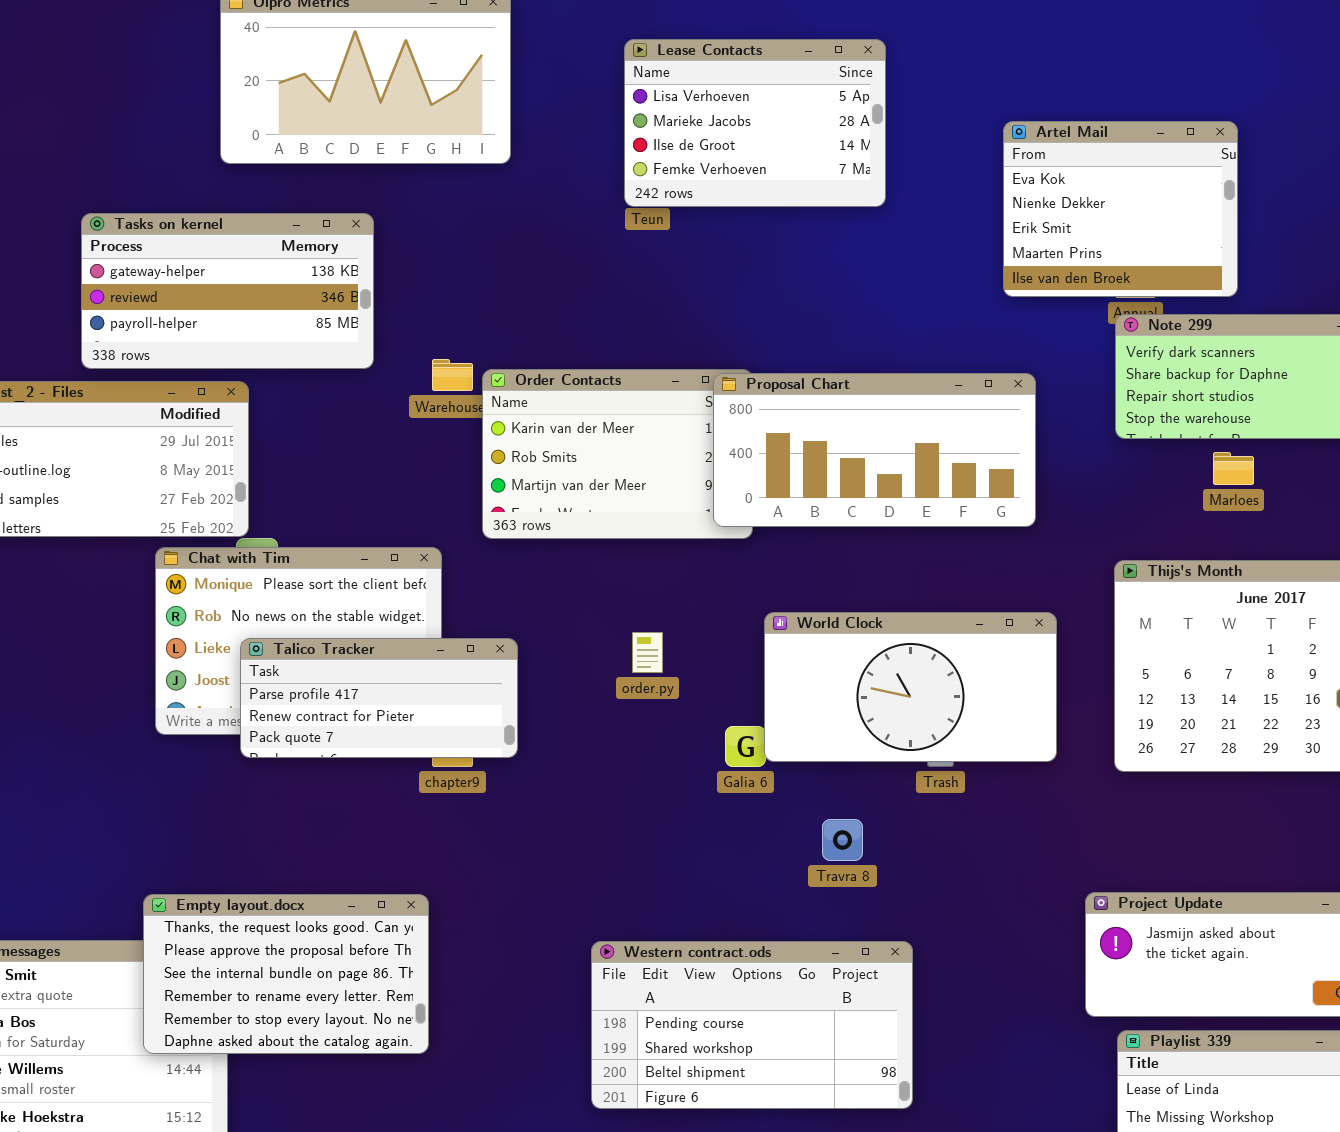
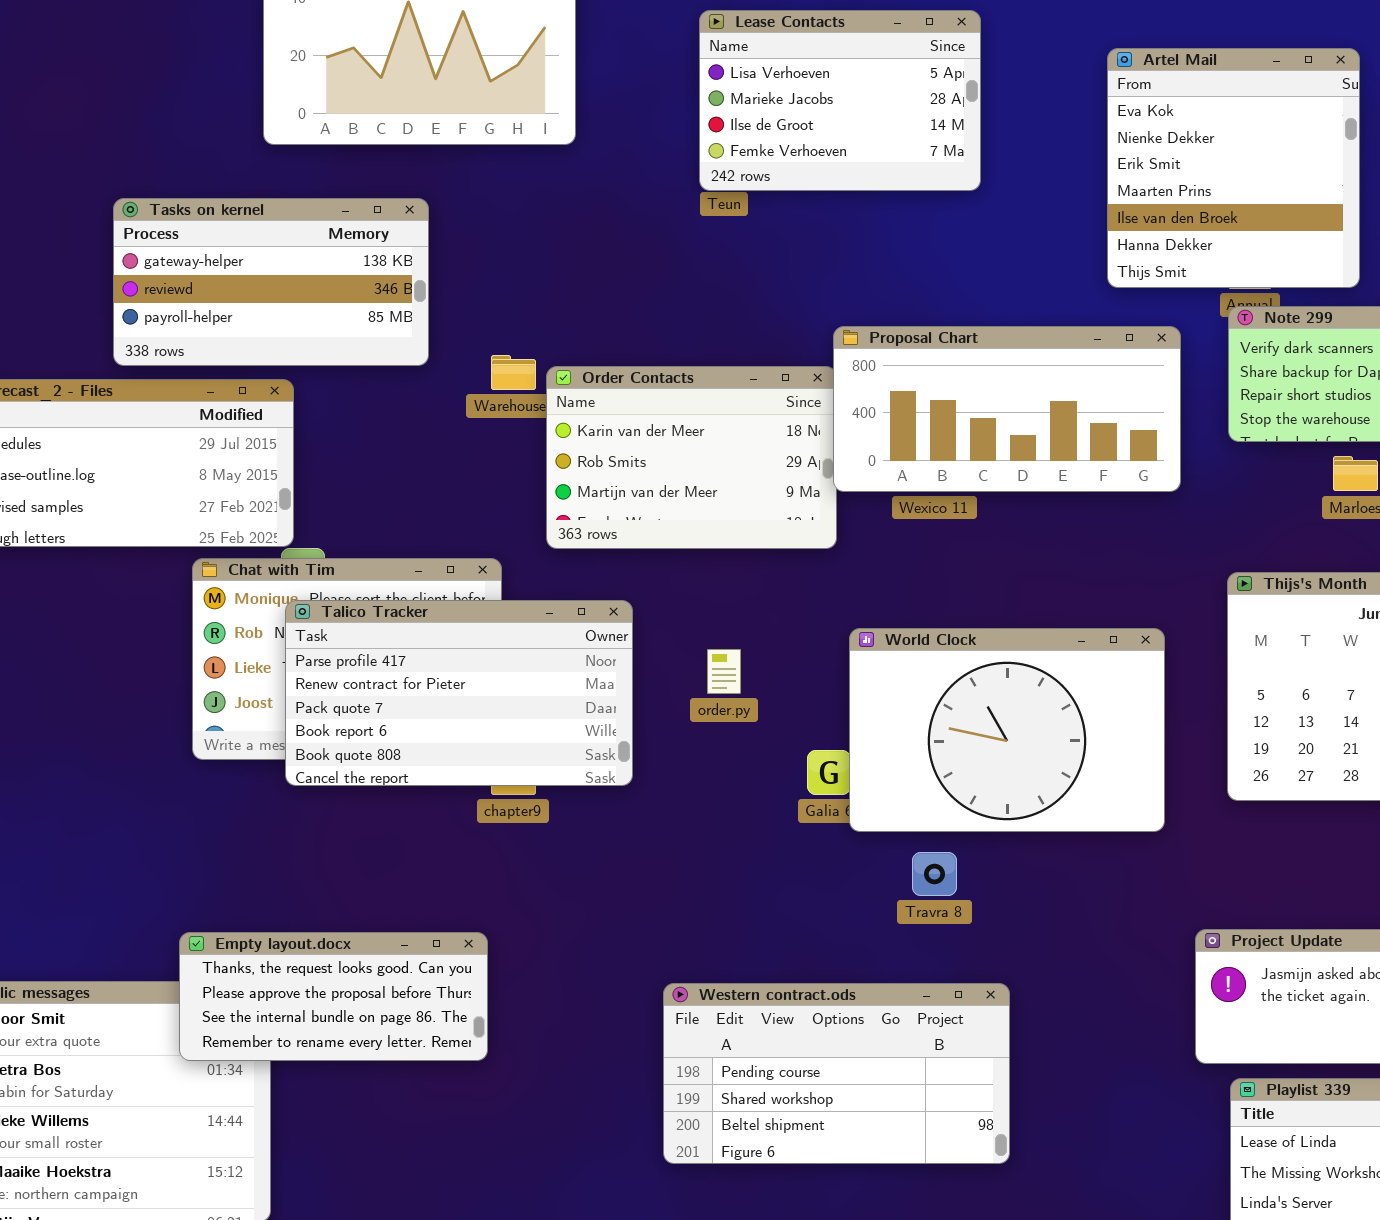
Artel Mail: [1003,121,1238,297] -> [1107,48,1360,288], resized
Proposal Chart: [713,373,1036,527] -> [833,326,1181,492], moved
World Clock: [764,612,1057,762] -> [849,628,1165,832], resized
Talico Tracker: [240,638,518,758] -> [285,600,633,786], resized
Empty layout.docx: [143,894,429,1054] -> [179,932,488,1061], resized

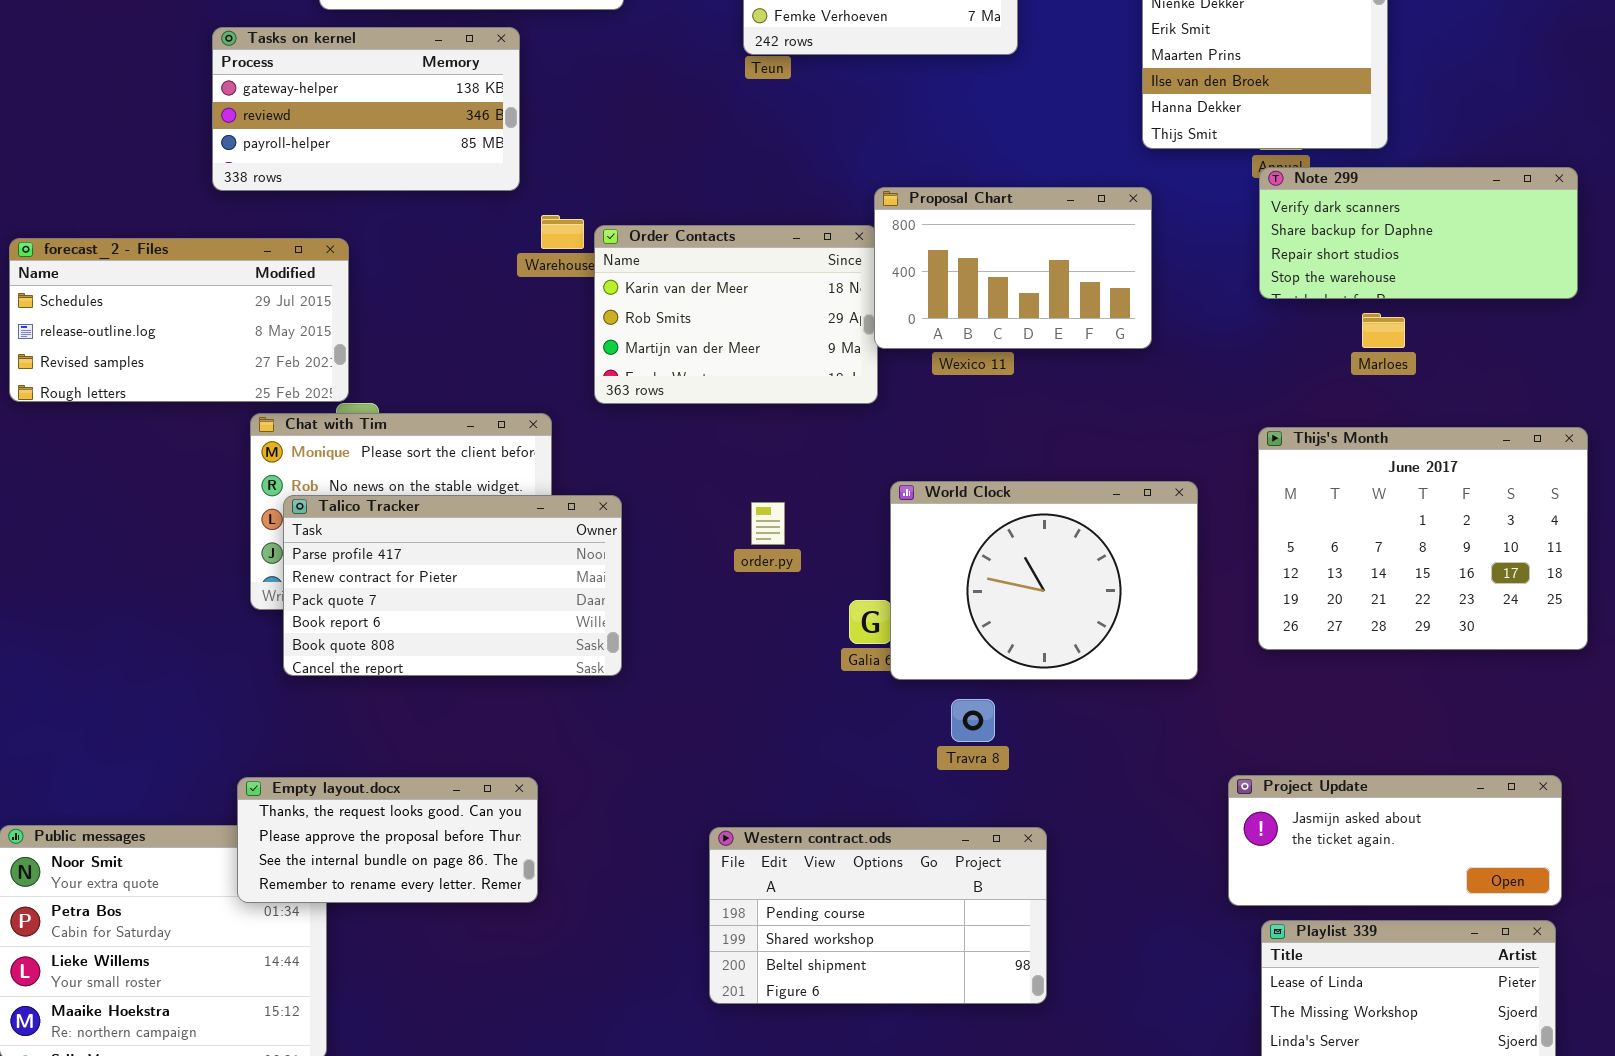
Tasks on kernel: [113,198,429,366] -> [212,27,520,191], moved
Proposal Chart: [833,326,1181,492] -> [874,187,1152,349], resized
Talico Tracker: [285,600,633,786] -> [283,495,622,676], moved

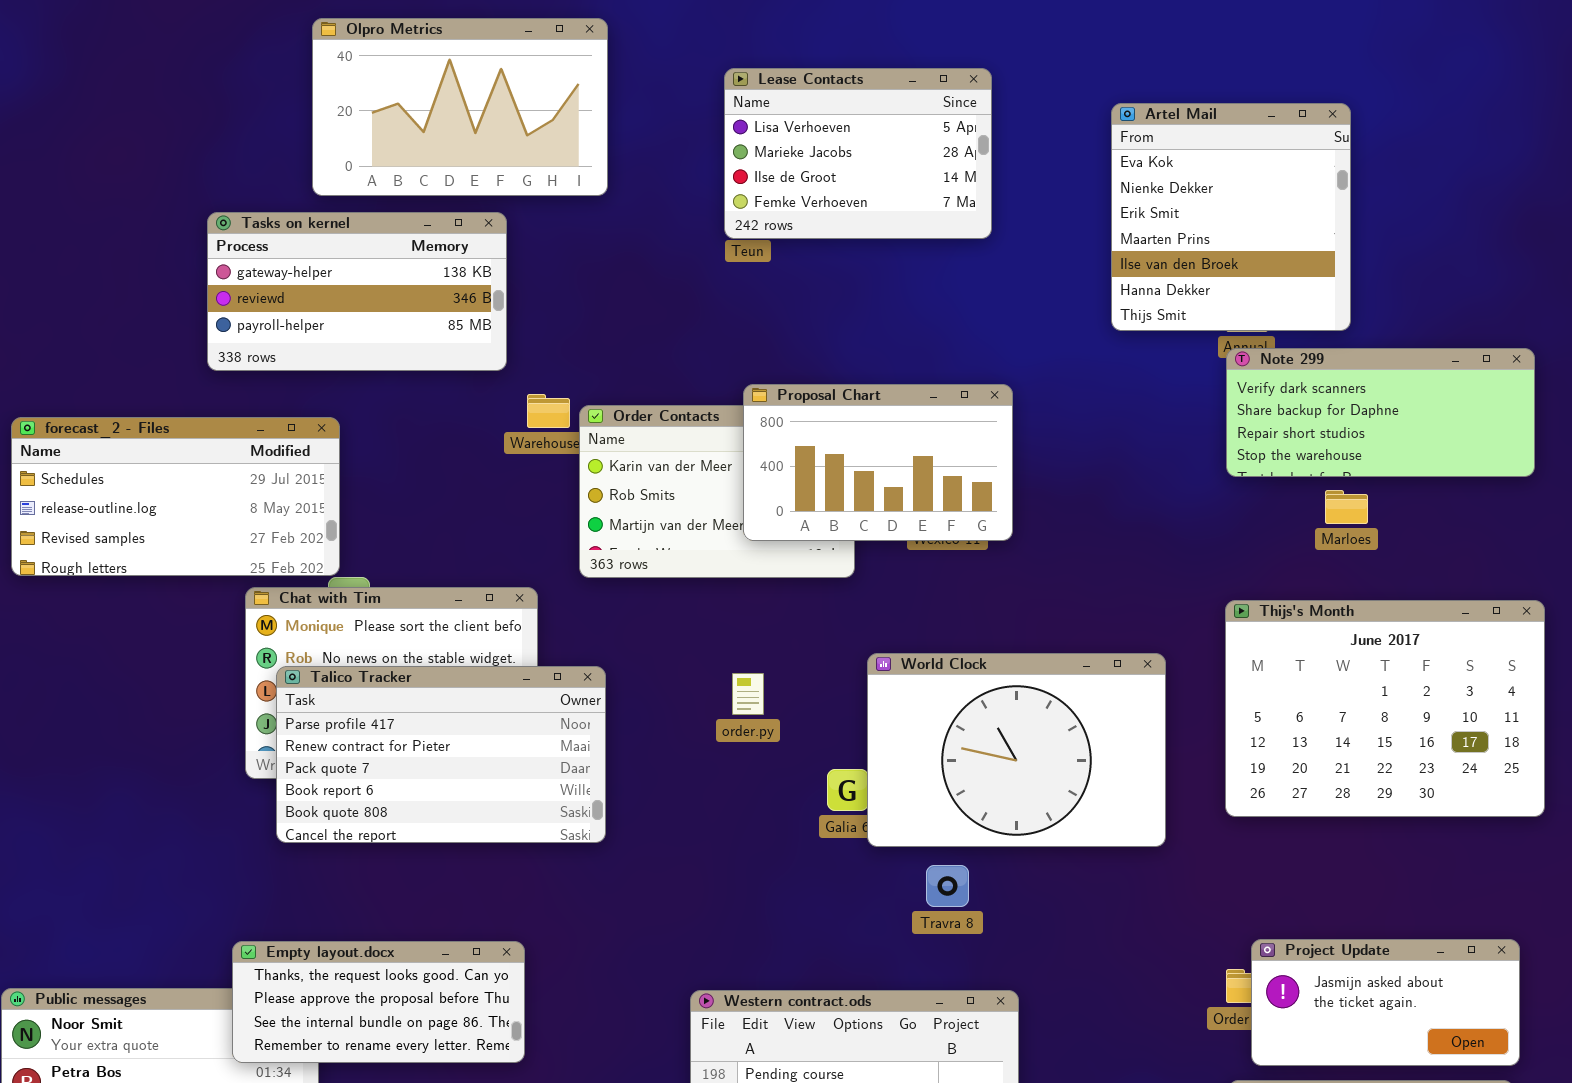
Proposal Chart: [874,187,1152,349] -> [743,384,1013,541], moved
Project Update: [1228,775,1562,906] -> [1251,939,1520,1066], resized

